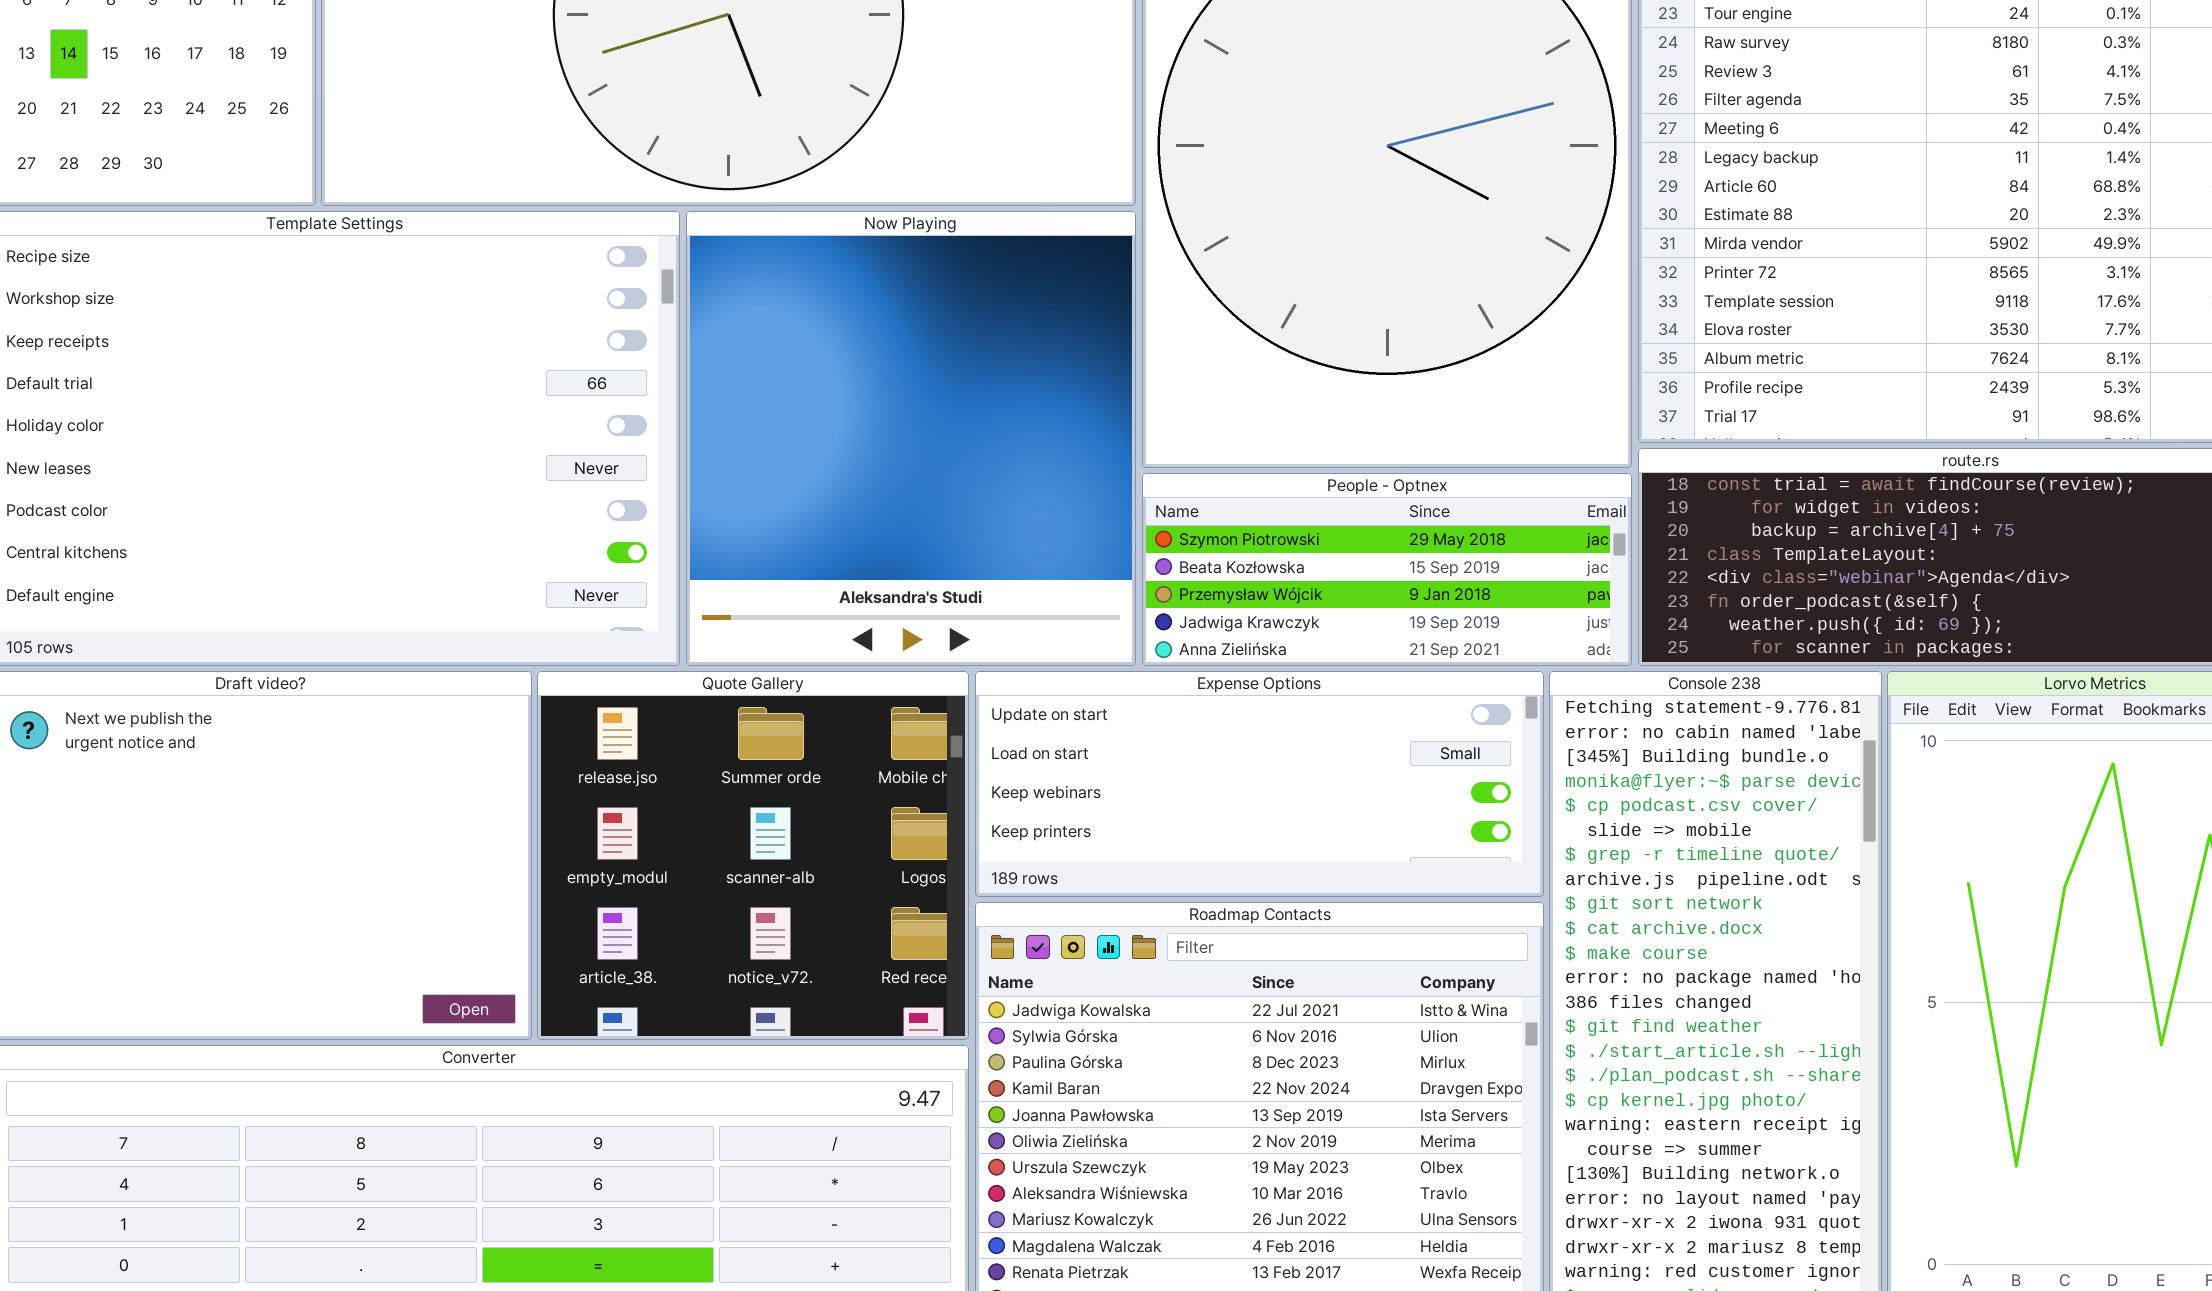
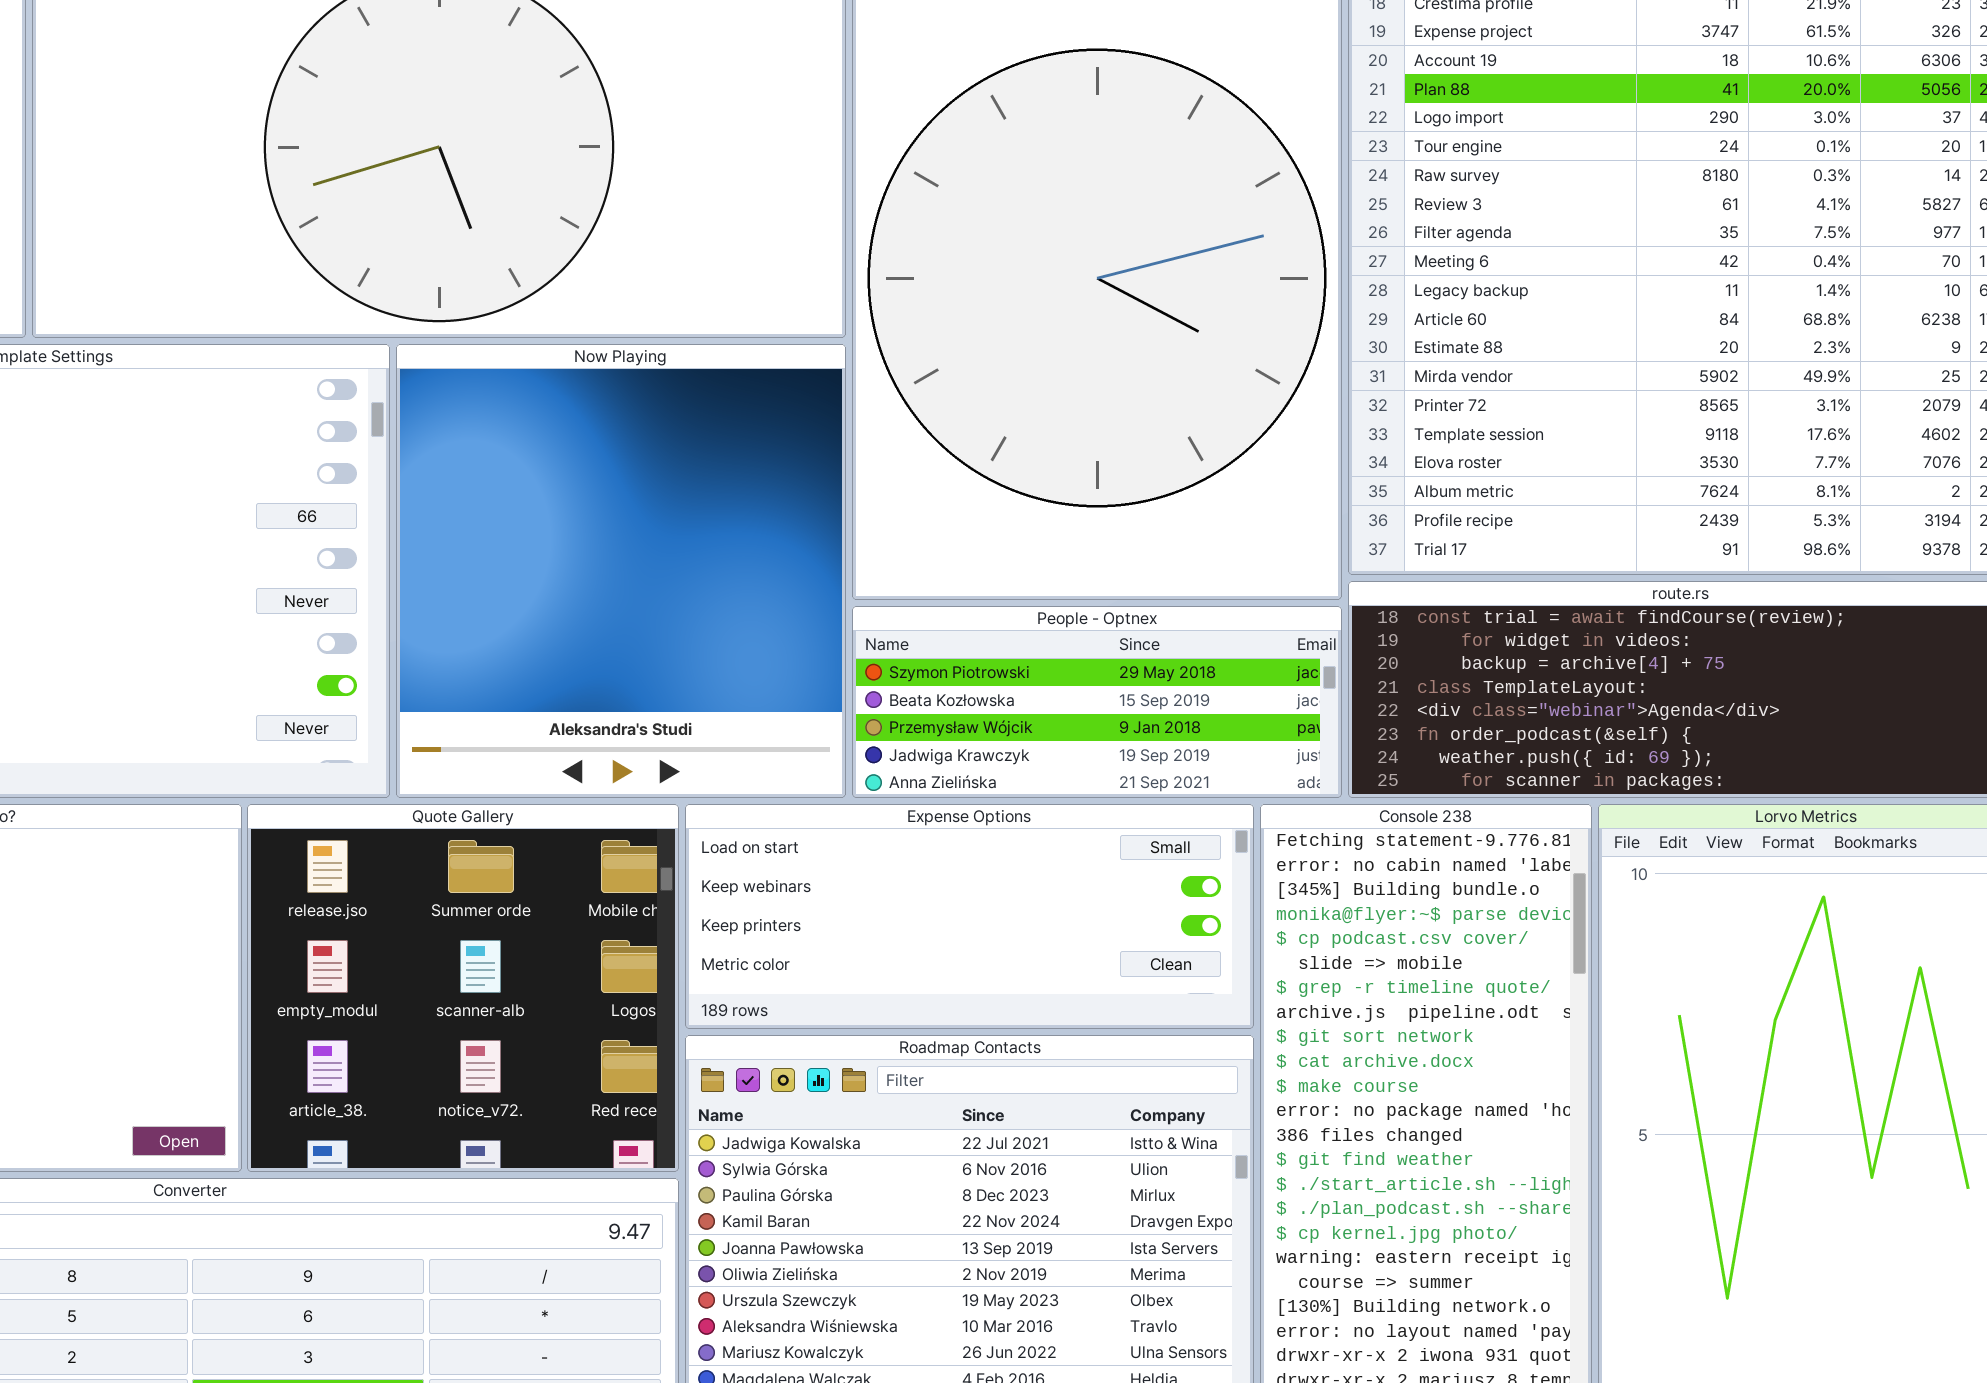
Expense Options: [975,671,1544,897] -> [685,804,1254,1029], scrolled down 1 row

